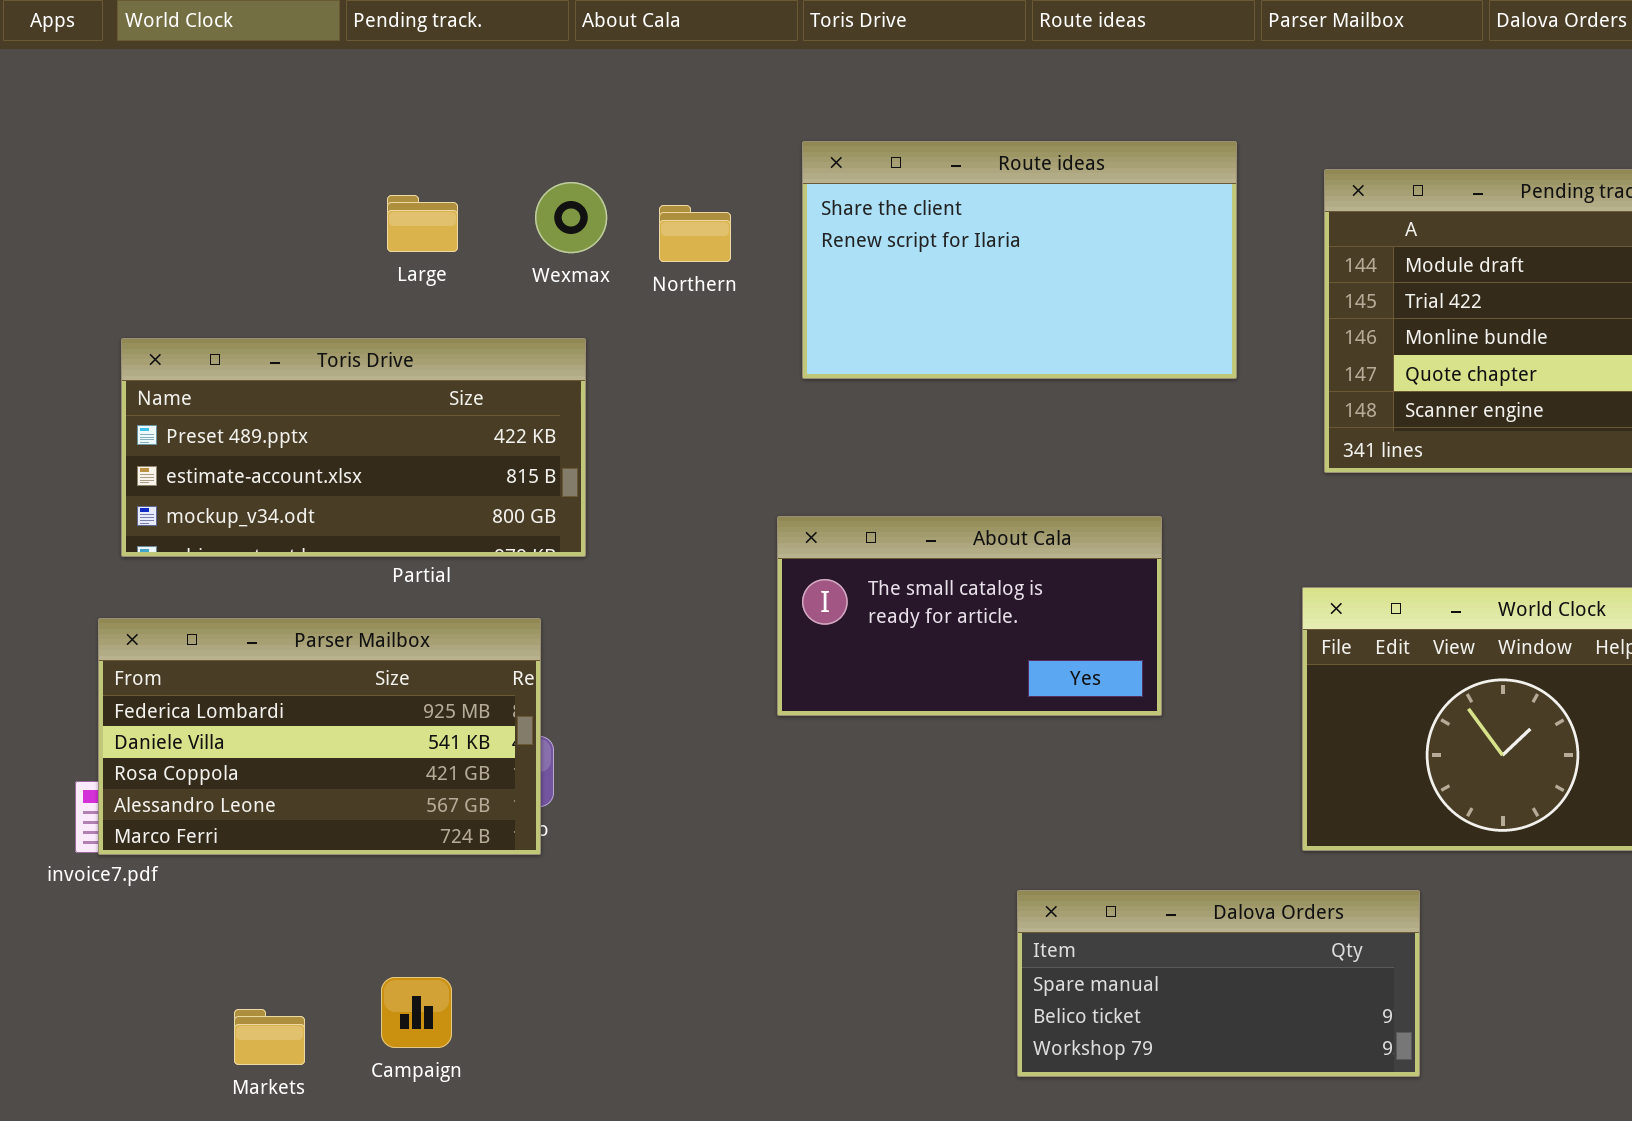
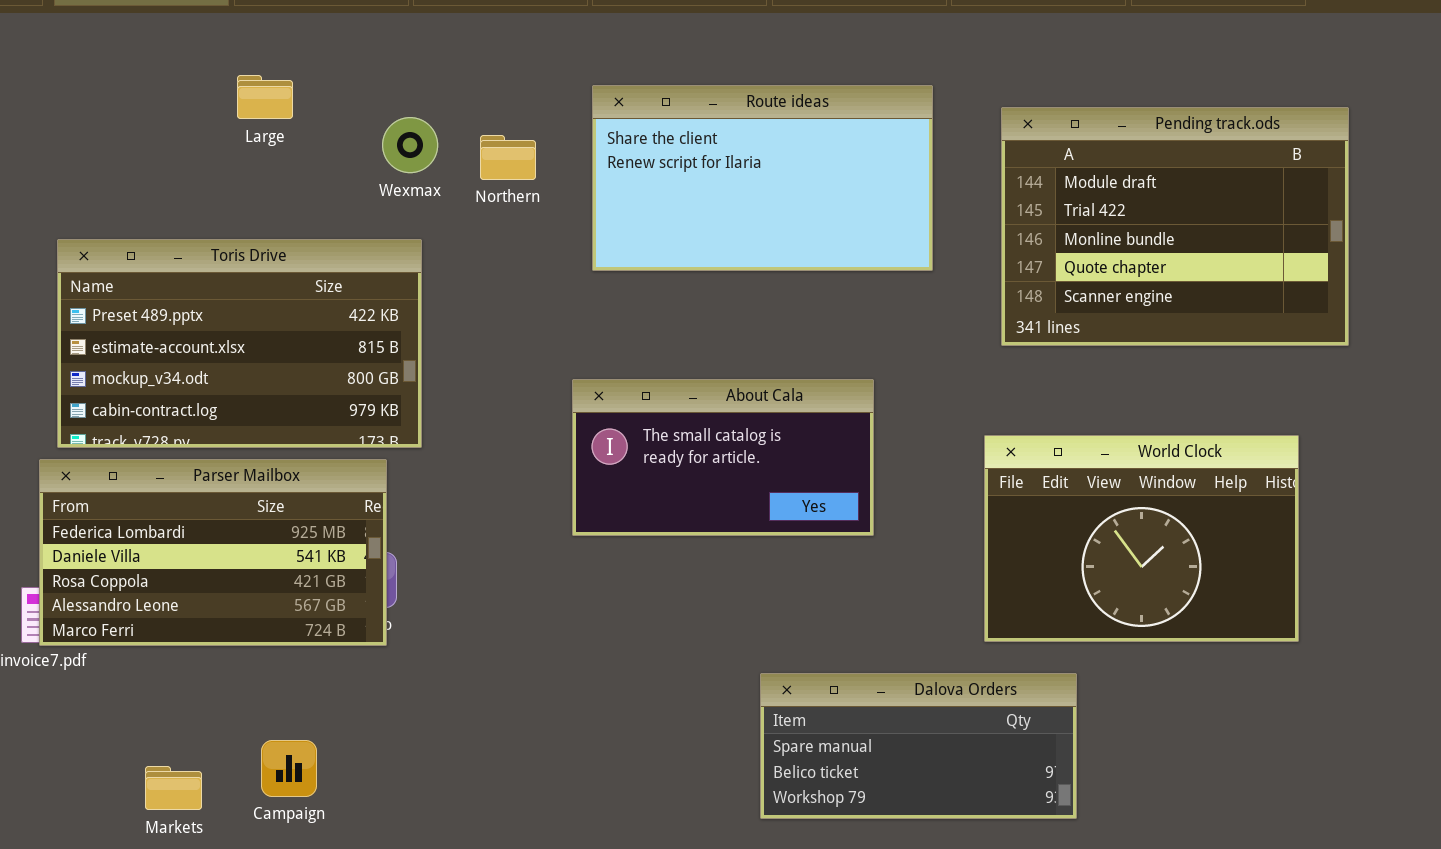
Large: [387,195,458,252] -> [237,75,293,119], moved
Toris Drive: [121,338,586,557] -> [57,239,422,448], resized

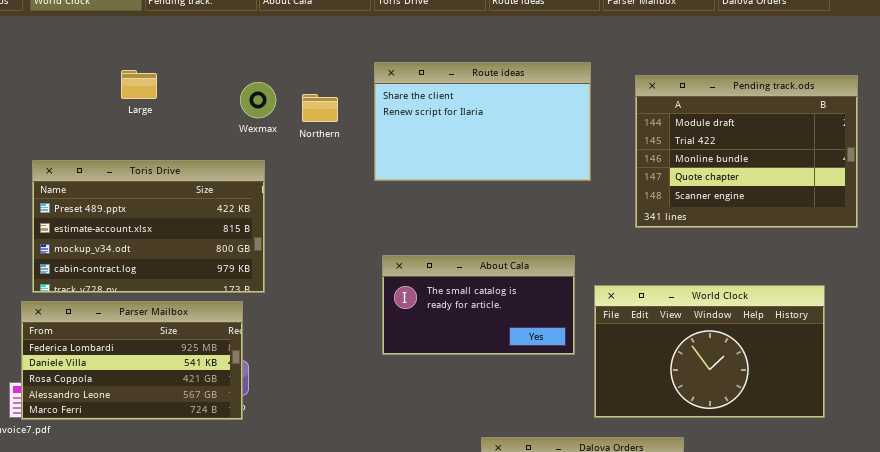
Large: [237,75,293,119] -> [121,70,157,99], moved
About Cala: [572,379,874,536] -> [382,255,575,355], moved
World Clock: [984,435,1299,642] -> [594,285,825,418], resized

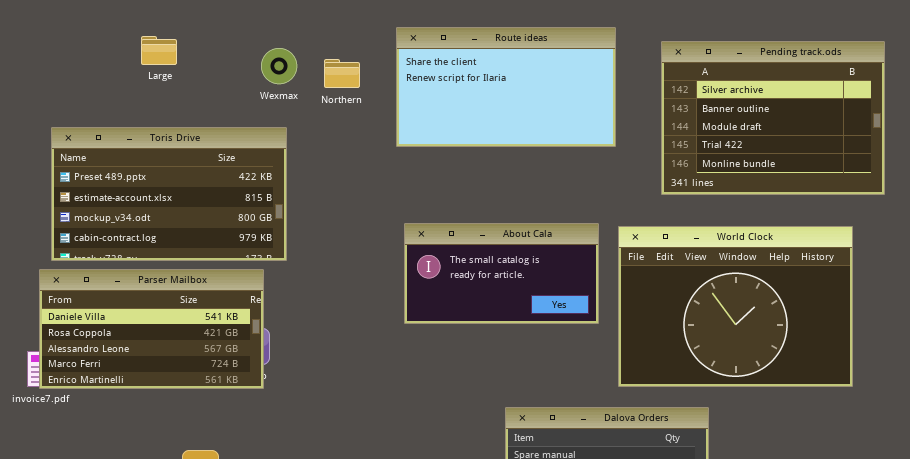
Pending track.ods: [635,75,858,228] -> [661,41,885,195], scrolled up 2 rows
World Clock: [594,285,825,418] -> [618,226,853,387], resized
Parser Mailbox: [21,301,243,420] -> [39,269,264,389], scrolled down 1 row

